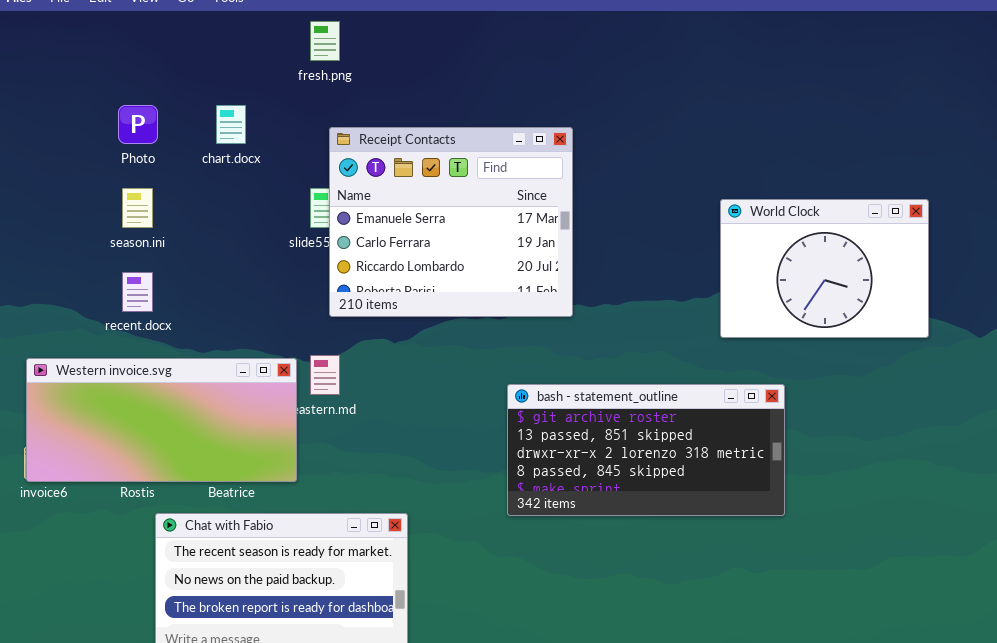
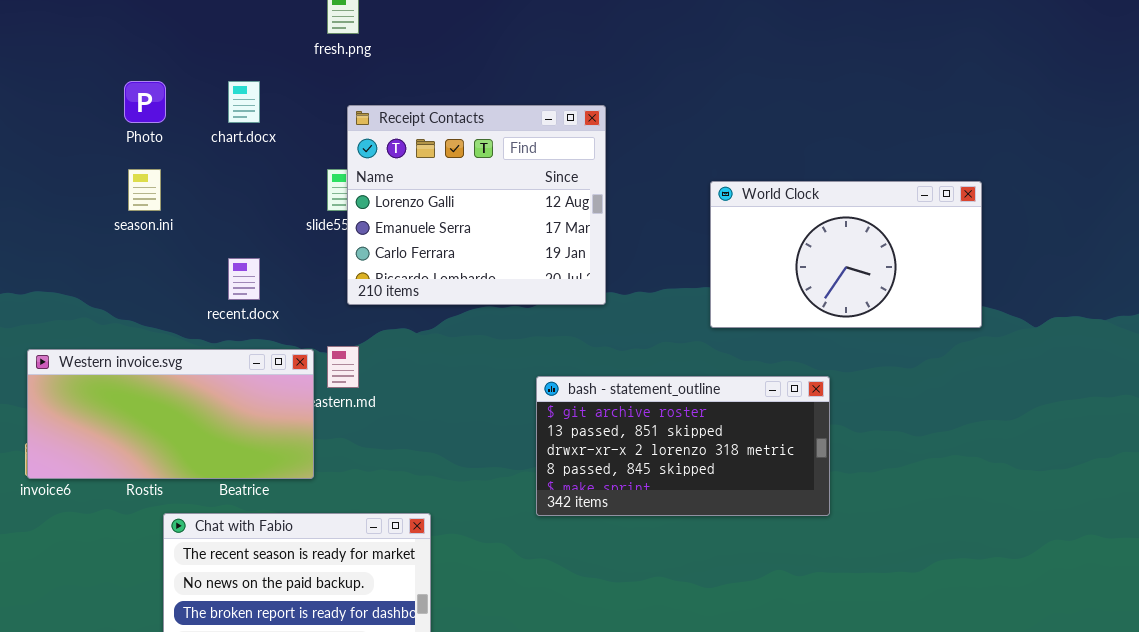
Receipt Contacts: [329,127,573,317] -> [347,105,606,305], scrolled up 1 row
World Clock: [720,199,929,338] -> [710,181,982,328], resized
recent.docx: [122,272,153,312] -> [228,258,260,300], moved

